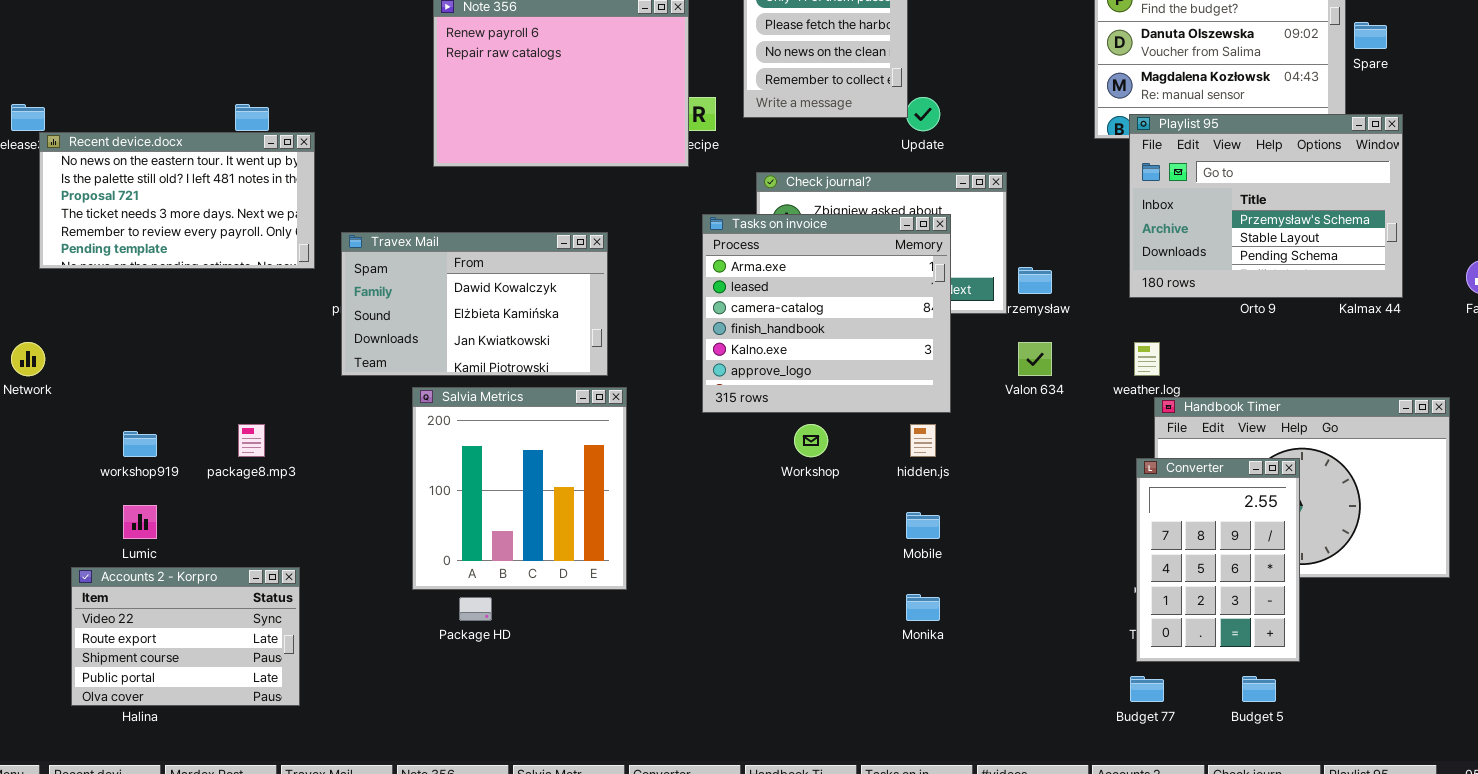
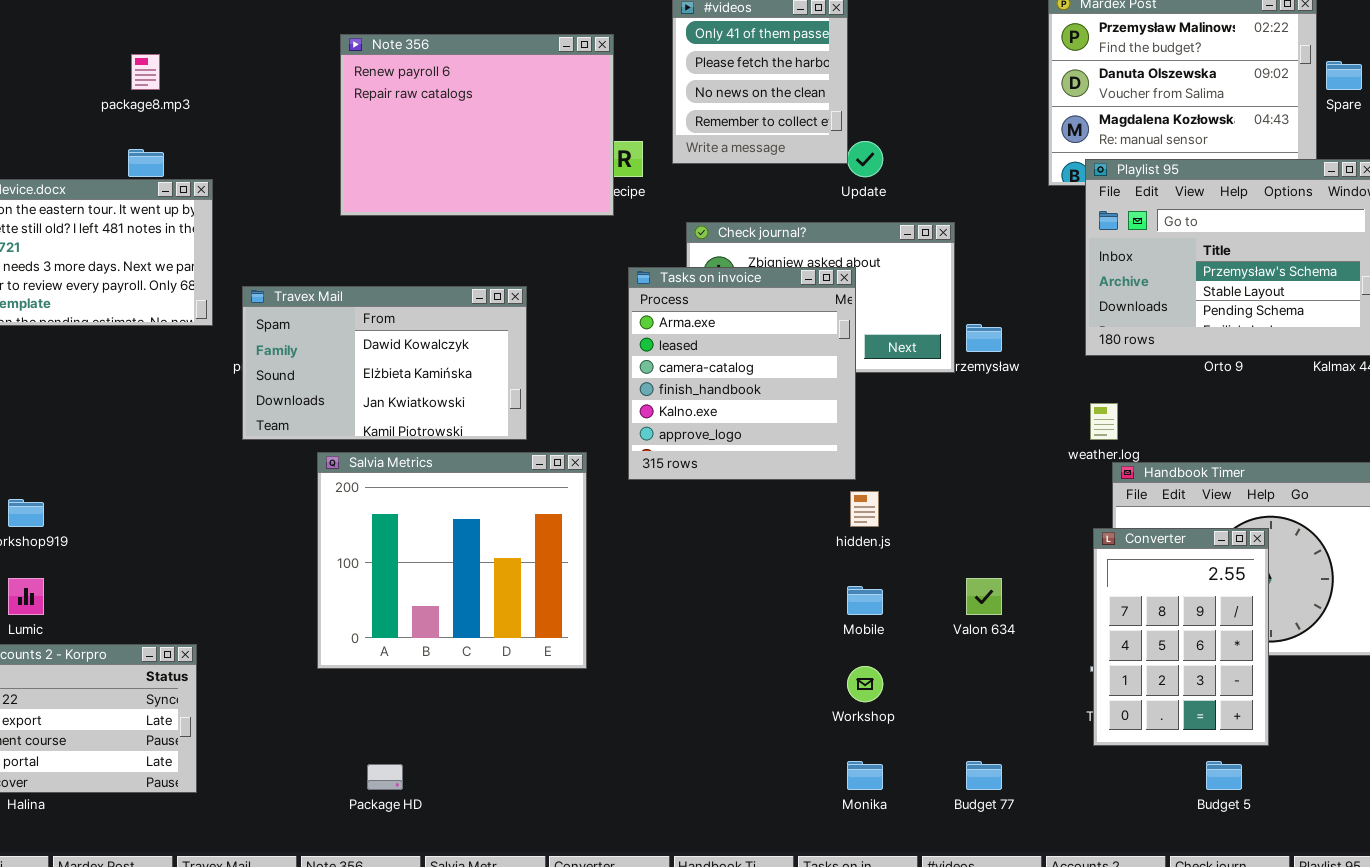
Tasks on invoice: [702,214,951,413] -> [628,267,856,480], resized
Valon 634: [1018,342,1052,376] -> [966,578,1002,615], moved
Salvia Metrics: [412,387,627,590] -> [317,452,587,669], resized
package8.mp3: [238,424,265,457] -> [131,54,160,90], moved
Workshop: [794,424,828,457] -> [847,666,883,702], moved
Monika: [906,594,940,621] -> [847,761,883,790], moved
Package HD: [459,597,492,621] -> [367,764,403,790], moved
Budget 77: [1130,676,1164,702] -> [966,761,1002,790], moved

